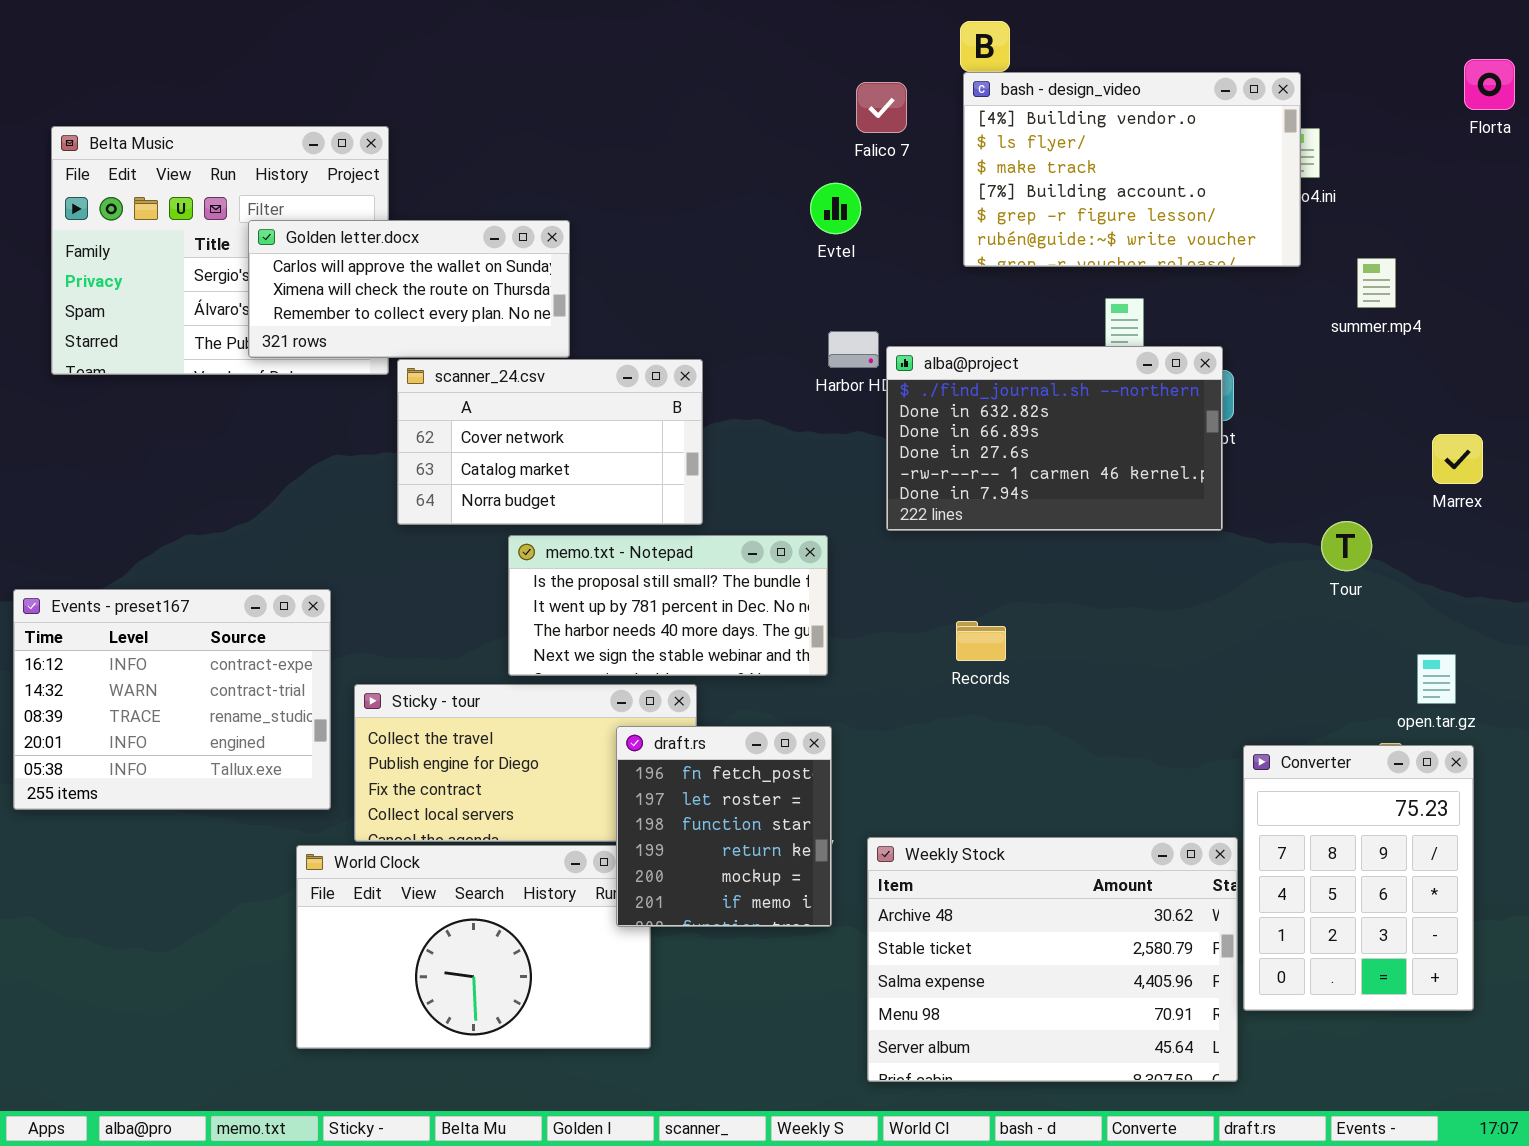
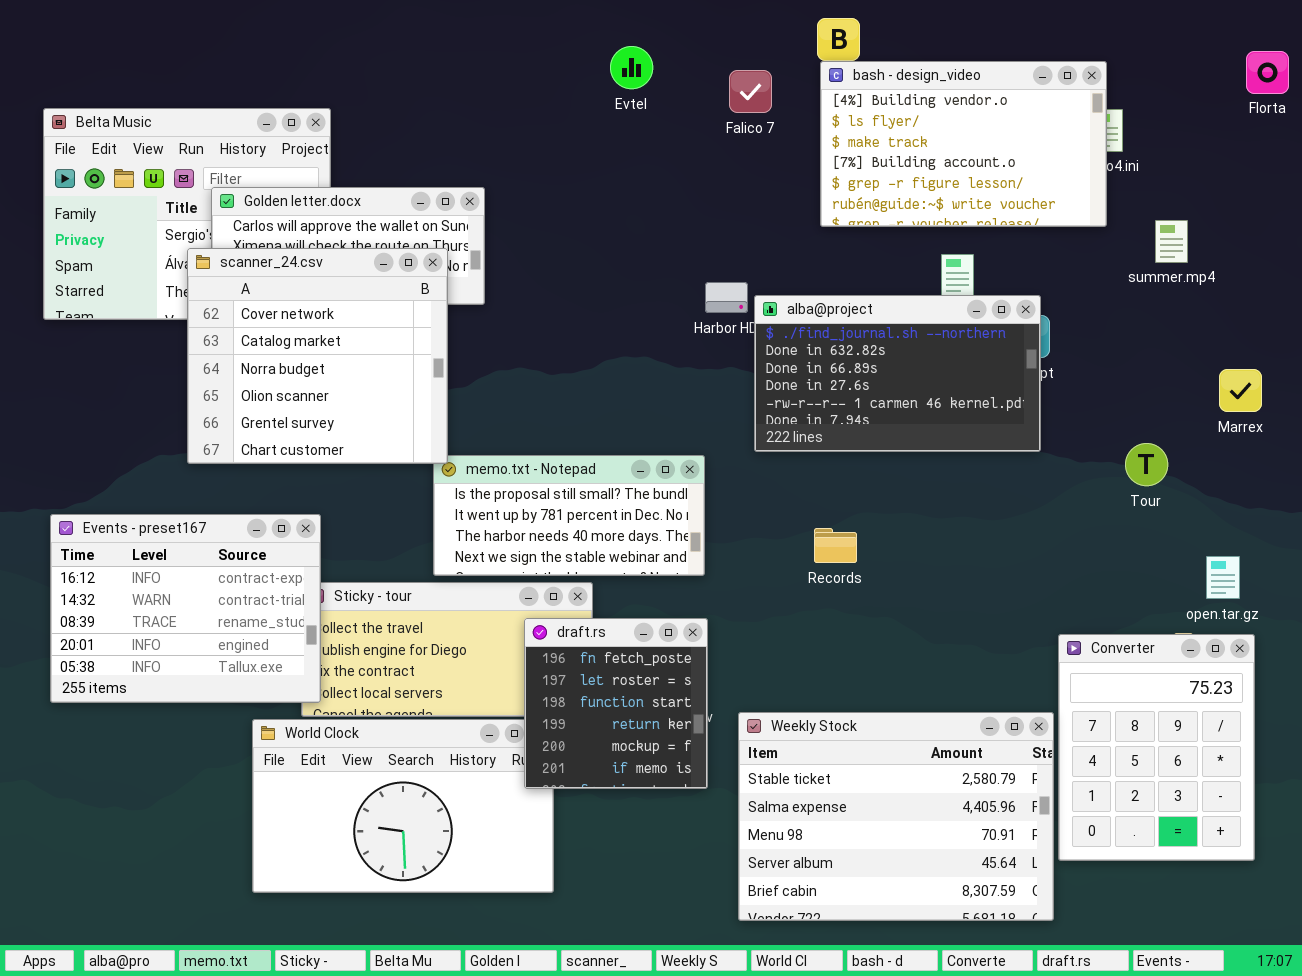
Evtel: [810,183,861,234] -> [610,46,653,89], moved
scanner_24.csv: [397,359,703,525] -> [187,248,448,464], moved, resized
Events - preset167: [13,589,331,810] -> [50,514,321,703], moved
Weekly Stock: [867,837,1238,1082] -> [738,712,1054,921], scrolled down 1 row

